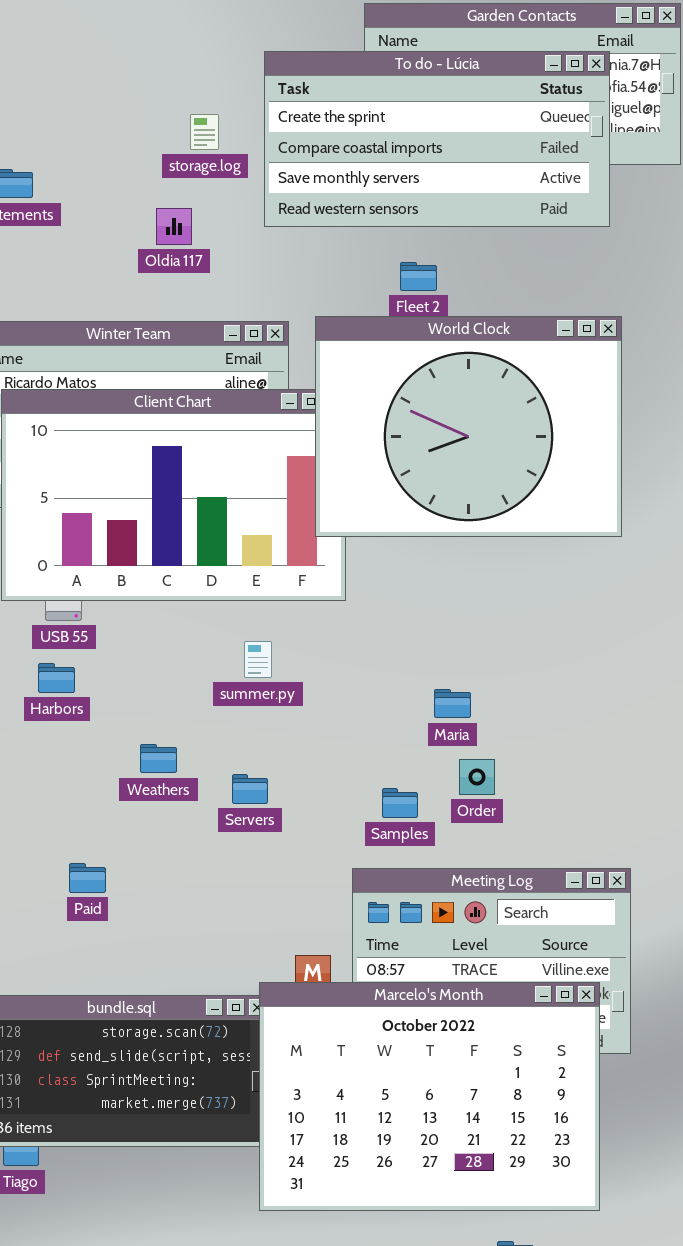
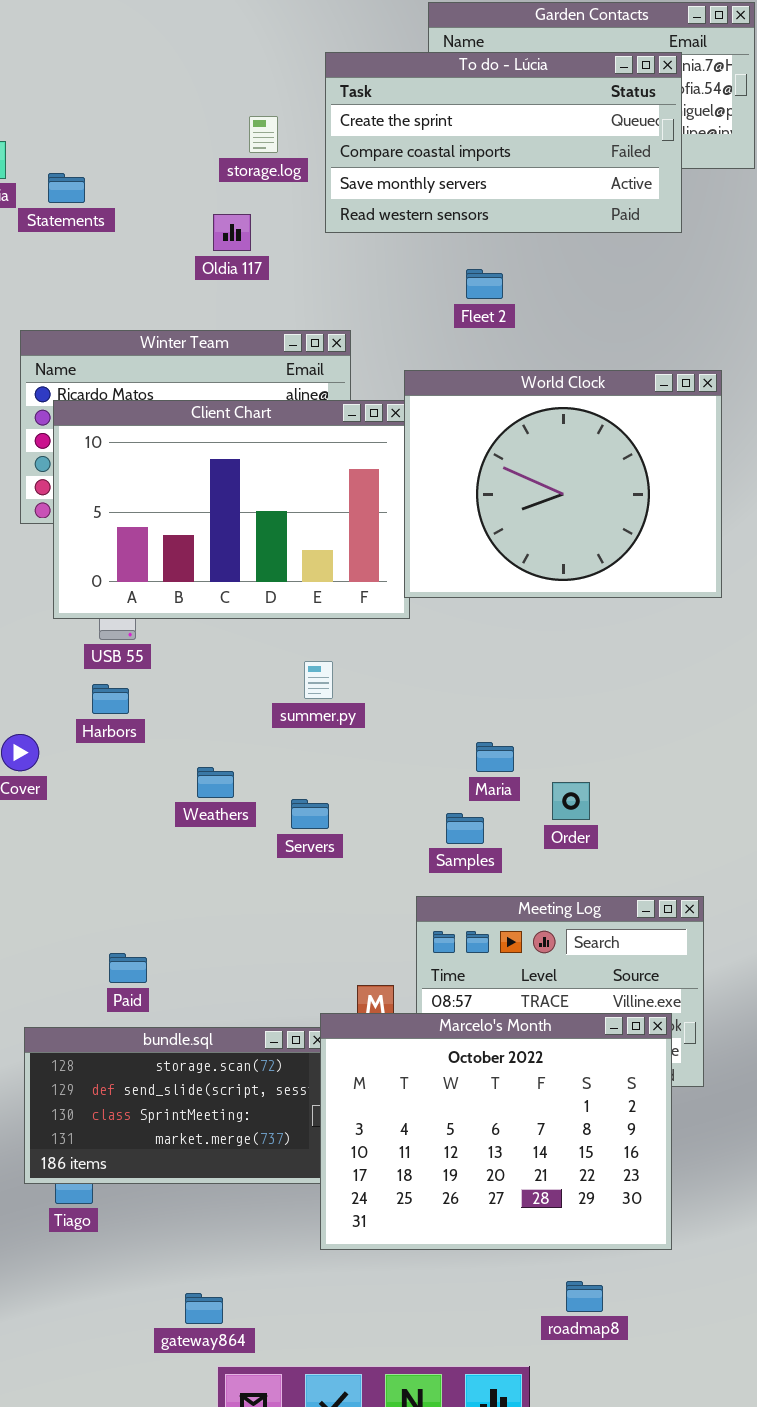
World Clock: [315,316,622,537] -> [404,370,722,598], moved
Maria: [434,689,471,718] -> [476,742,514,772], moved
Order: [459,759,495,795] -> [552,782,590,820], moved
Paid: [69,863,106,893] -> [109,953,147,983], moved

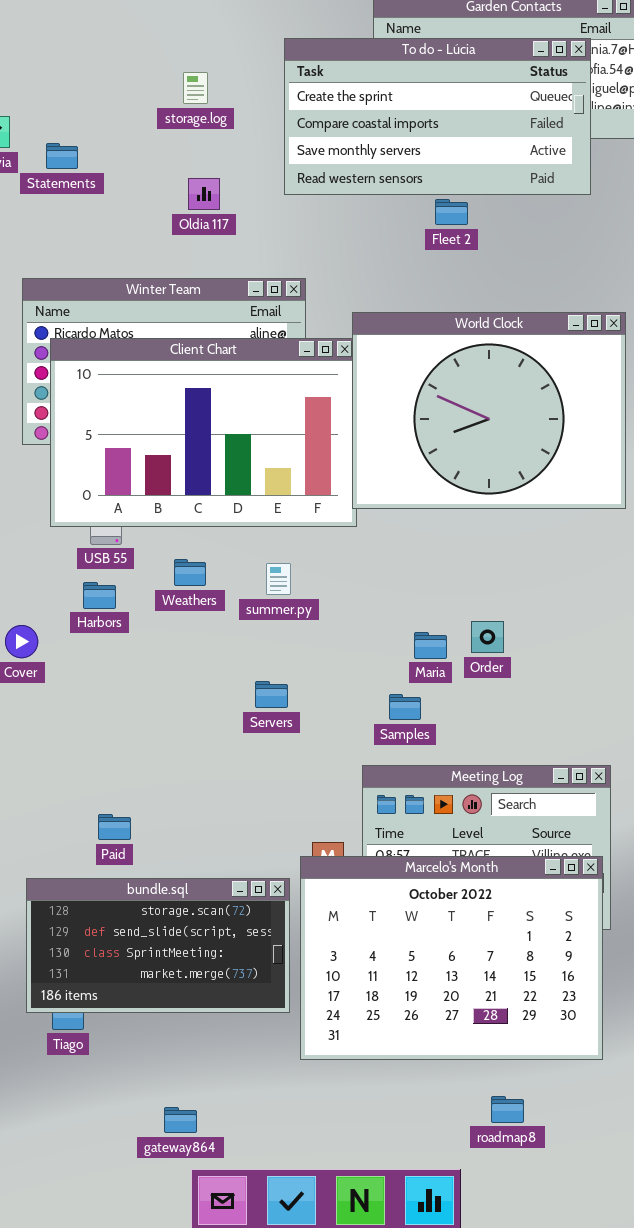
storage.log: [249,116,278,153] -> [183,72,208,104], moved
Fleet 2: [466,269,503,299] -> [435,199,468,225], moved
Weathers: [197,767,234,798] -> [174,559,206,586], moved
Order: [552,782,590,820] -> [471,621,504,653], moved
Marcelo's Month: [320,1013,672,1250] -> [300,856,603,1060], moved

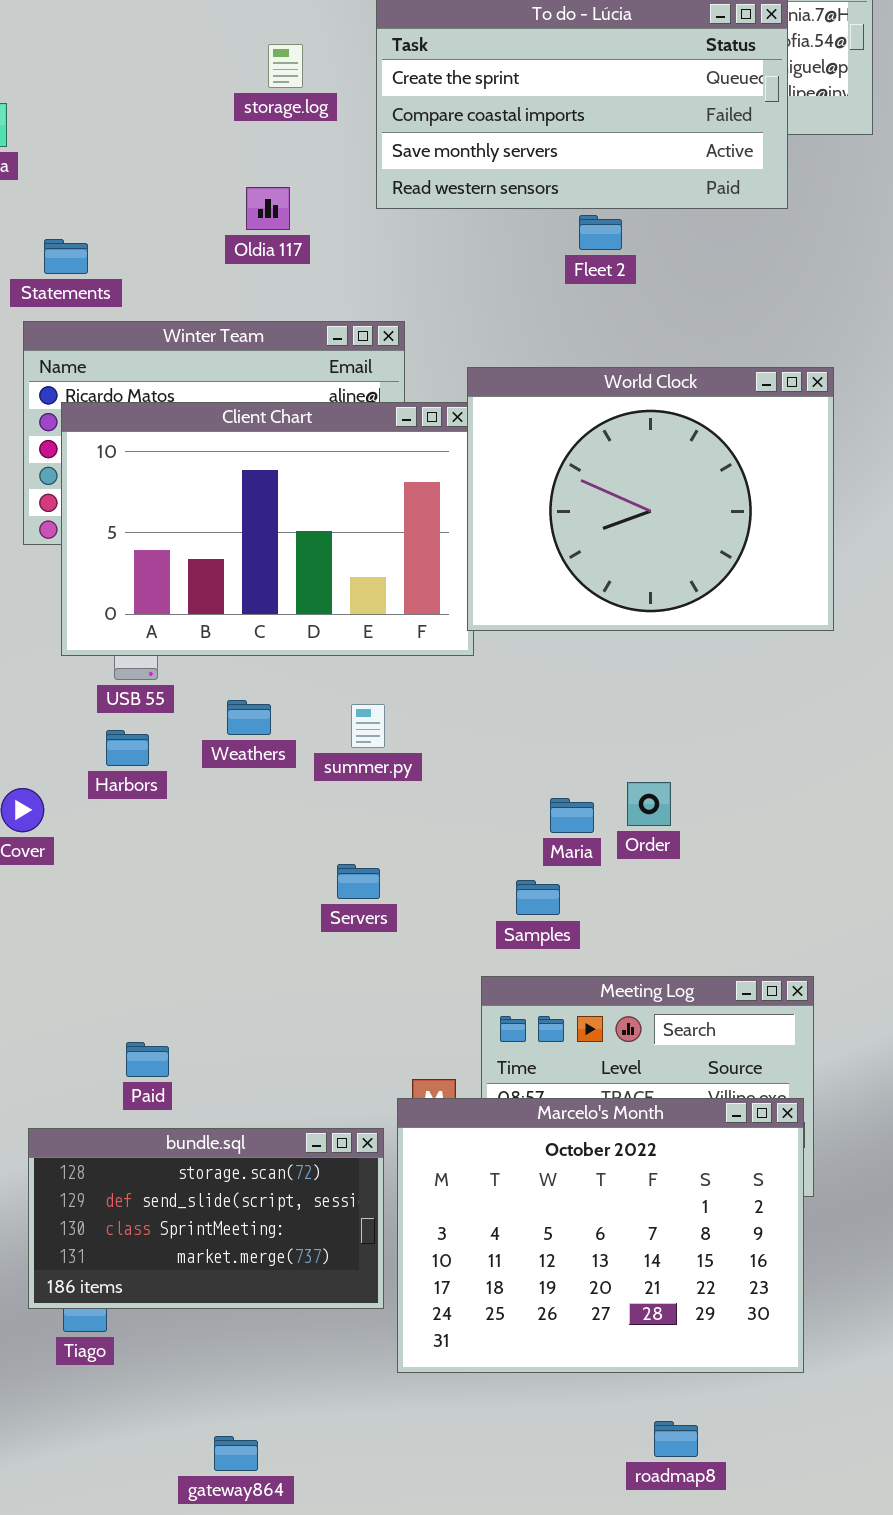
storage.log: [183,72,208,104] -> [268,44,303,88], moved
Statements: [46,143,78,169] -> [44,239,88,274], moved

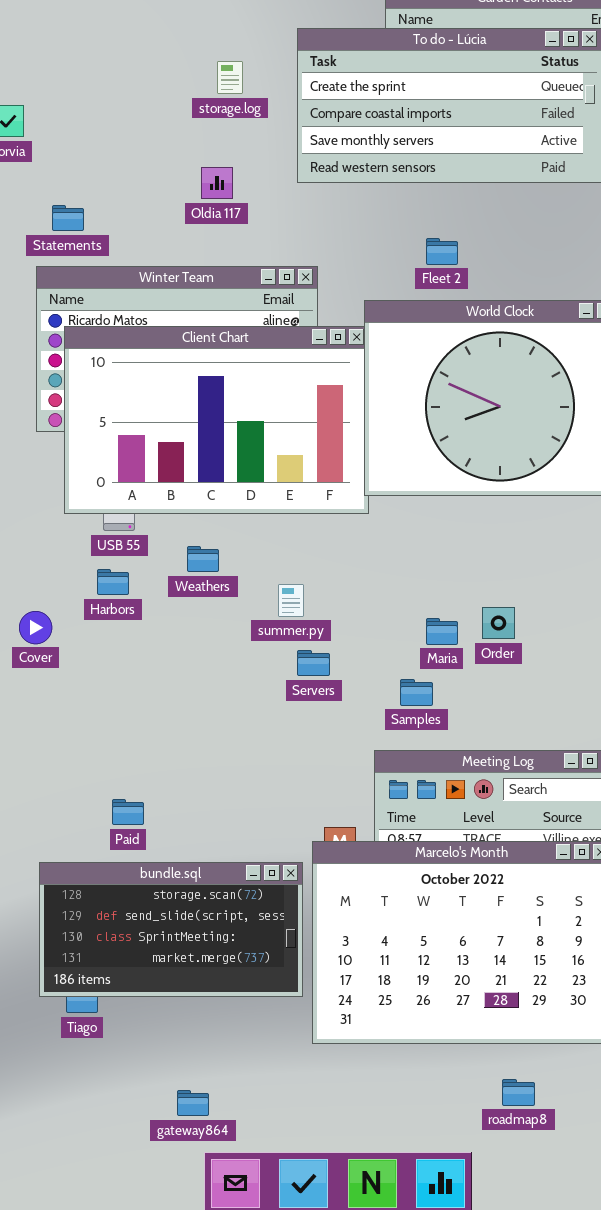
Fleet 2: [579,215,622,250] -> [426,238,458,265], moved
summer.py: [351,704,385,748] -> [278,584,304,617], moved
Servers: [337,864,380,899] -> [297,650,330,676], moved

